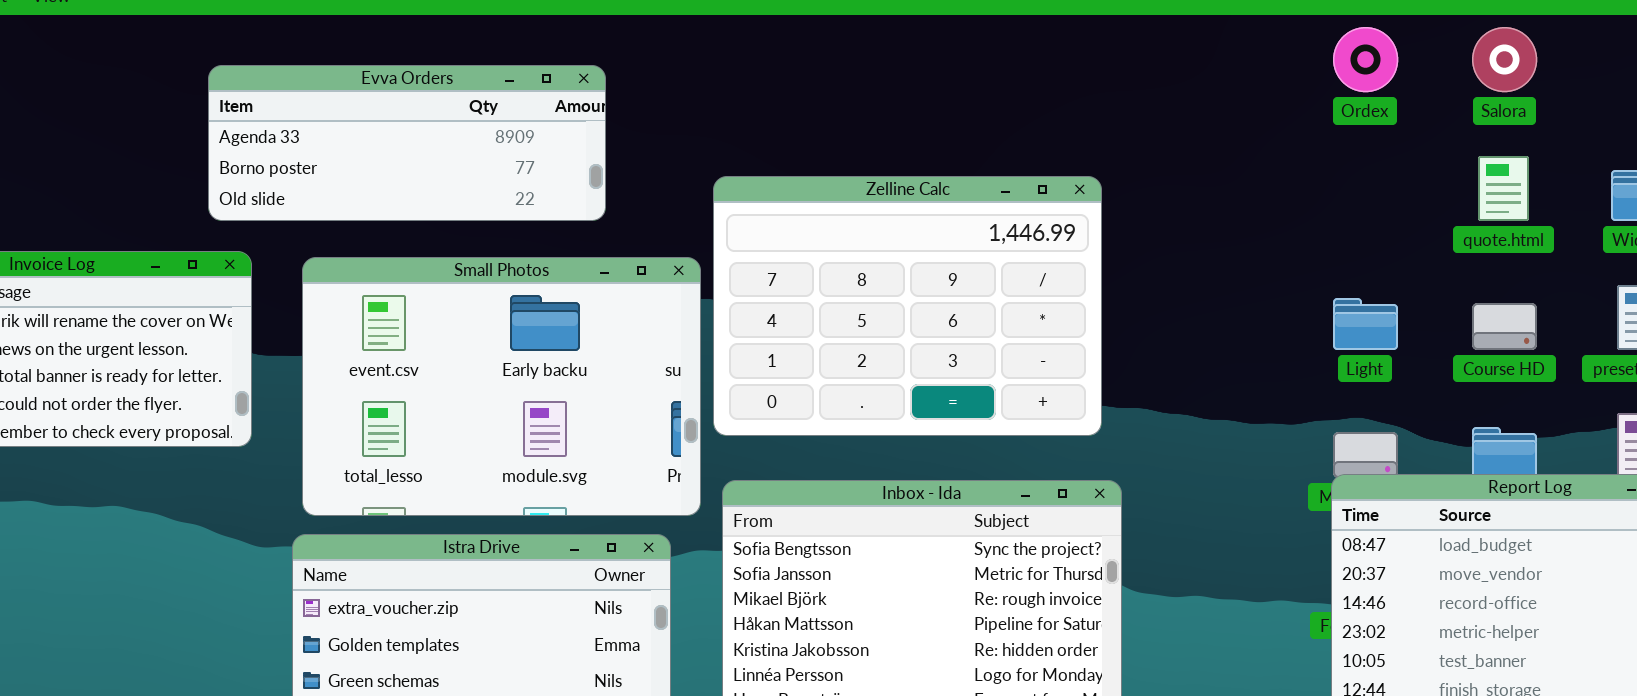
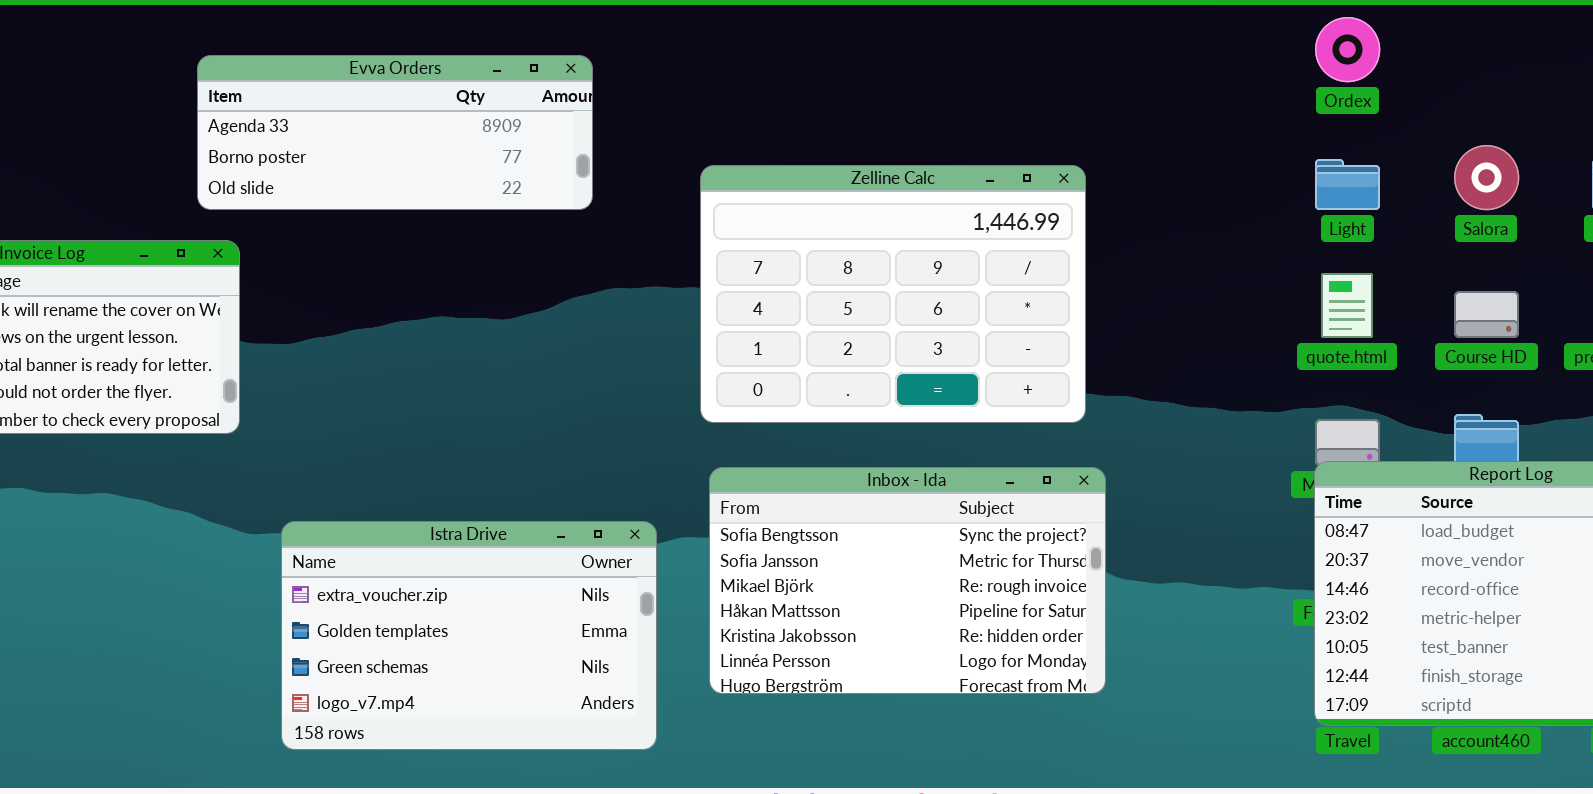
Salora: [1472,27,1537,92] -> [1454,145,1519,210], moved
quote.html: [1478,156,1529,221] -> [1321,273,1373,338], moved
Small Photos: [302,257,701,516] -> none, closed
Light: [1333,298,1398,350] -> [1315,159,1380,210], moved

